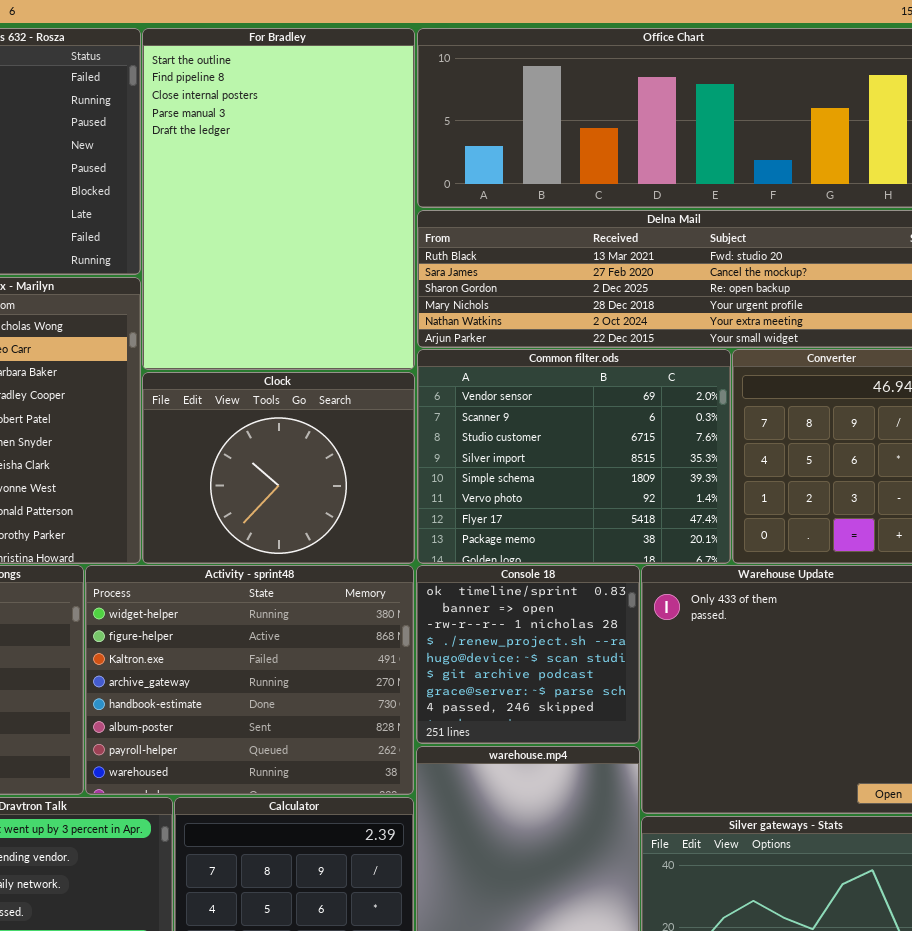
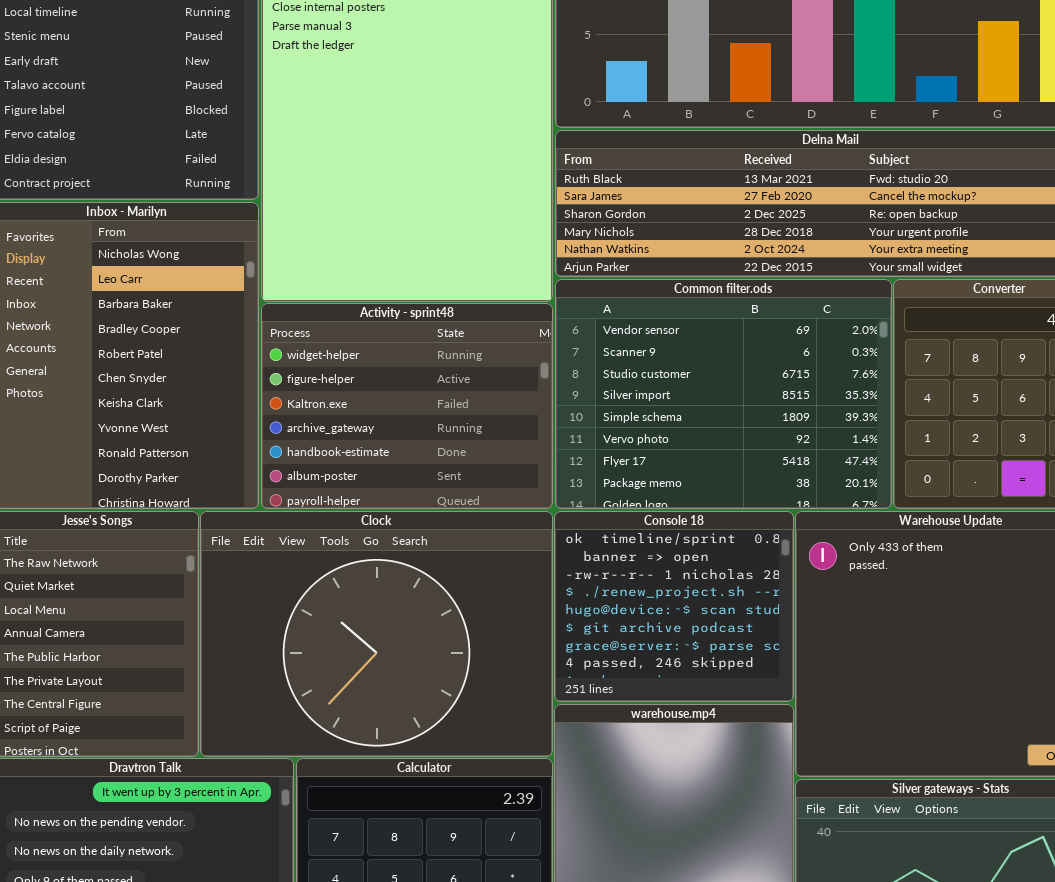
Clock: [142,372,415,564] -> [200,511,553,757], moved, resized
Activity - sprint48: [85,565,414,795] -> [261,303,553,509], moved, resized

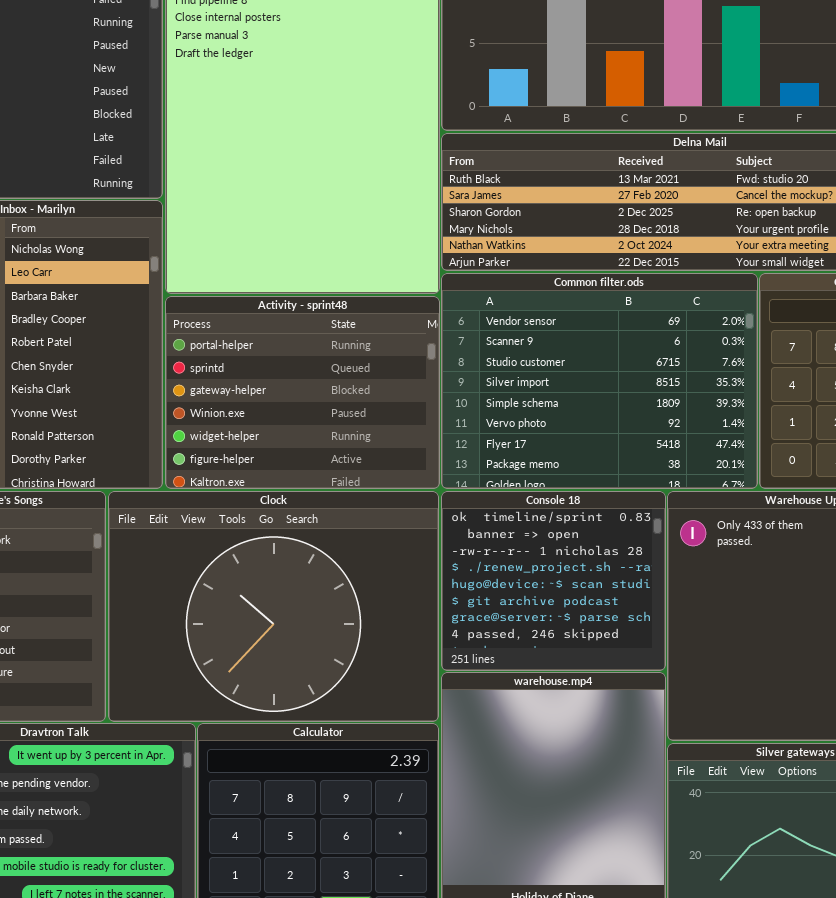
Activity - sprint48: [261,303,553,509] -> [165,296,440,489], scrolled up 4 rows

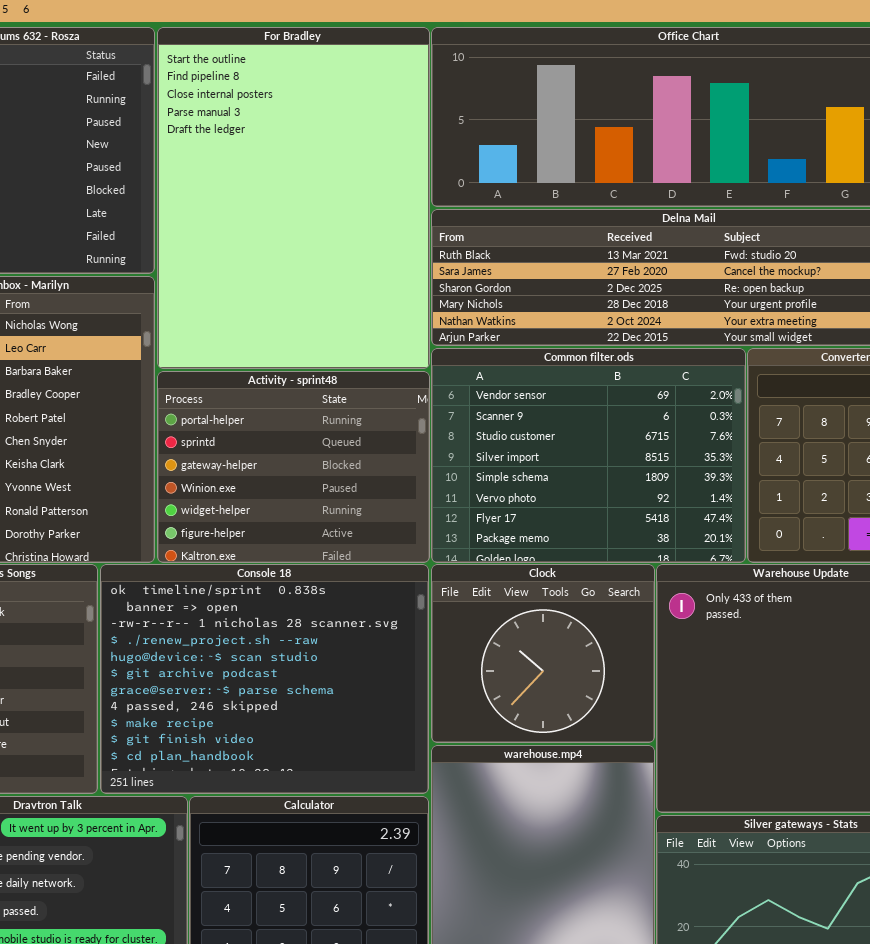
Clock: [108,491,439,722] -> [431,564,655,743], moved, resized
Console 18: [441,491,666,671] -> [100,564,429,794], moved, resized

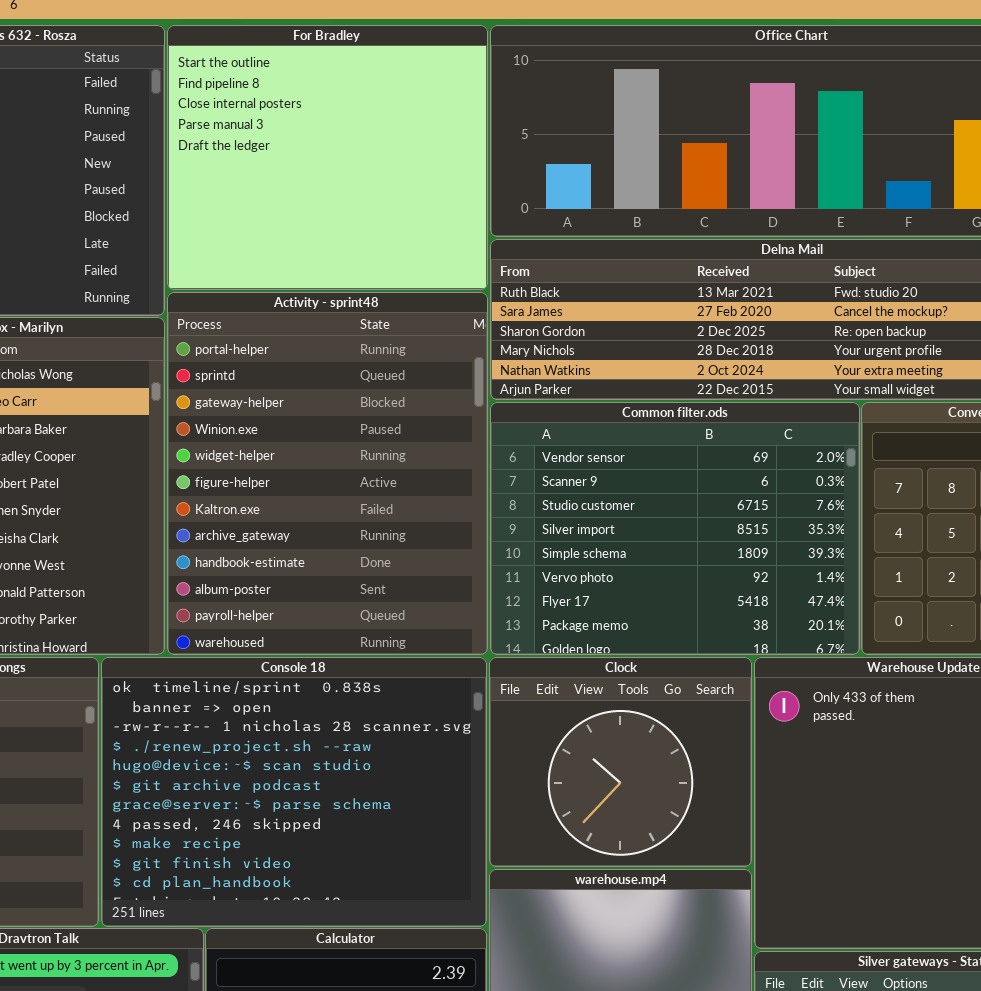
For Bradley: [157,27,430,369] -> [167,25,488,290], resized
Activity - sprint48: [157,371,430,563] -> [167,292,488,655], resized

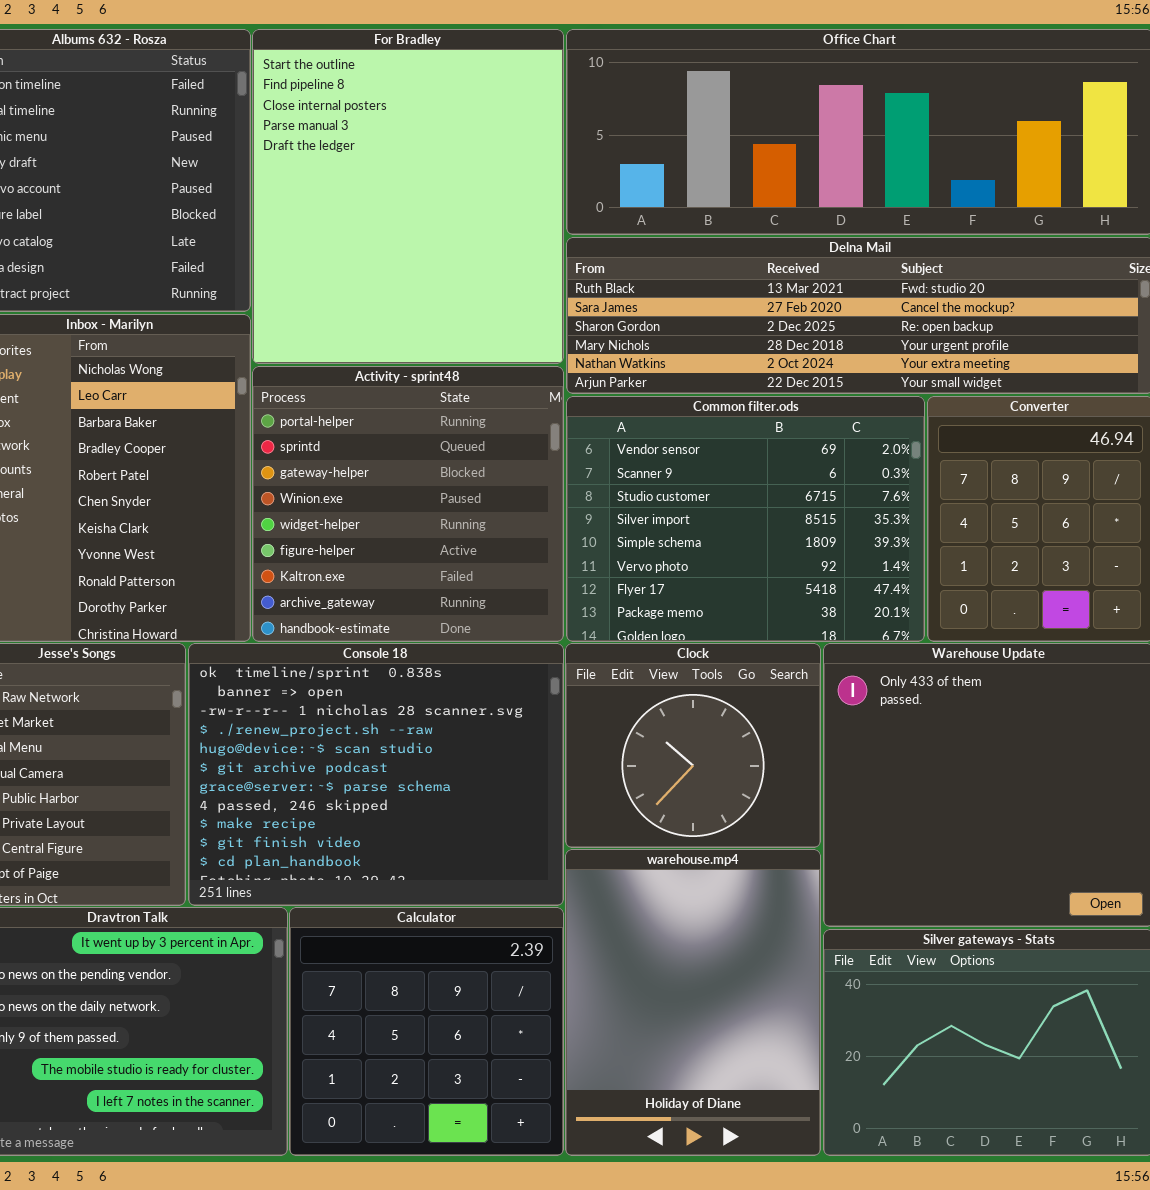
For Bradley: [167,25,488,290] -> [252,29,564,364], resized
Activity - sprint48: [167,292,488,655] -> [252,366,564,642], resized

